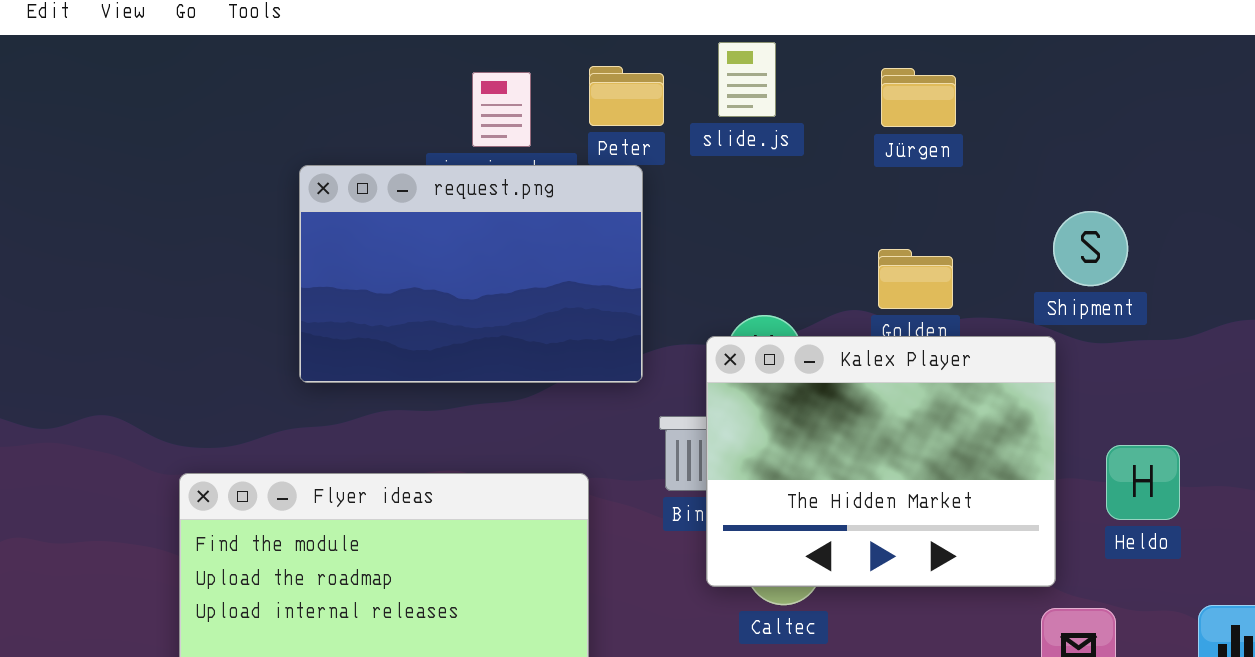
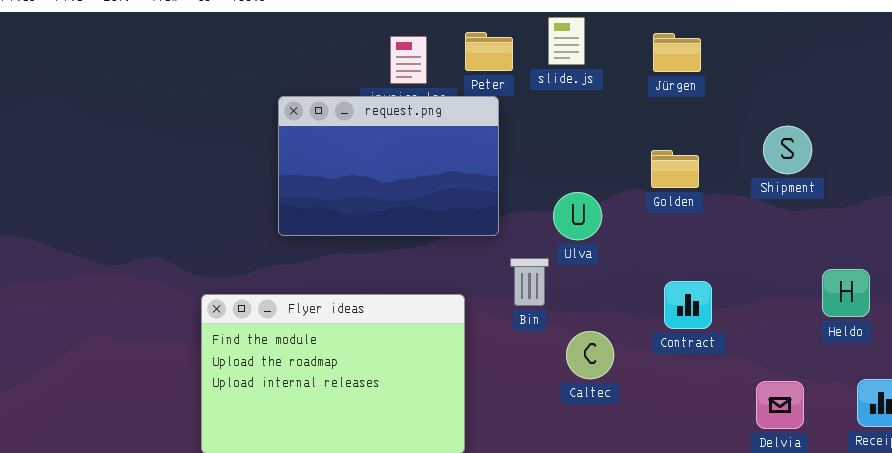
Kalex Player: [706,336,1056,587] -> none, closed
Heldo: [1106,445,1180,520] -> [822,269,870,317], moved

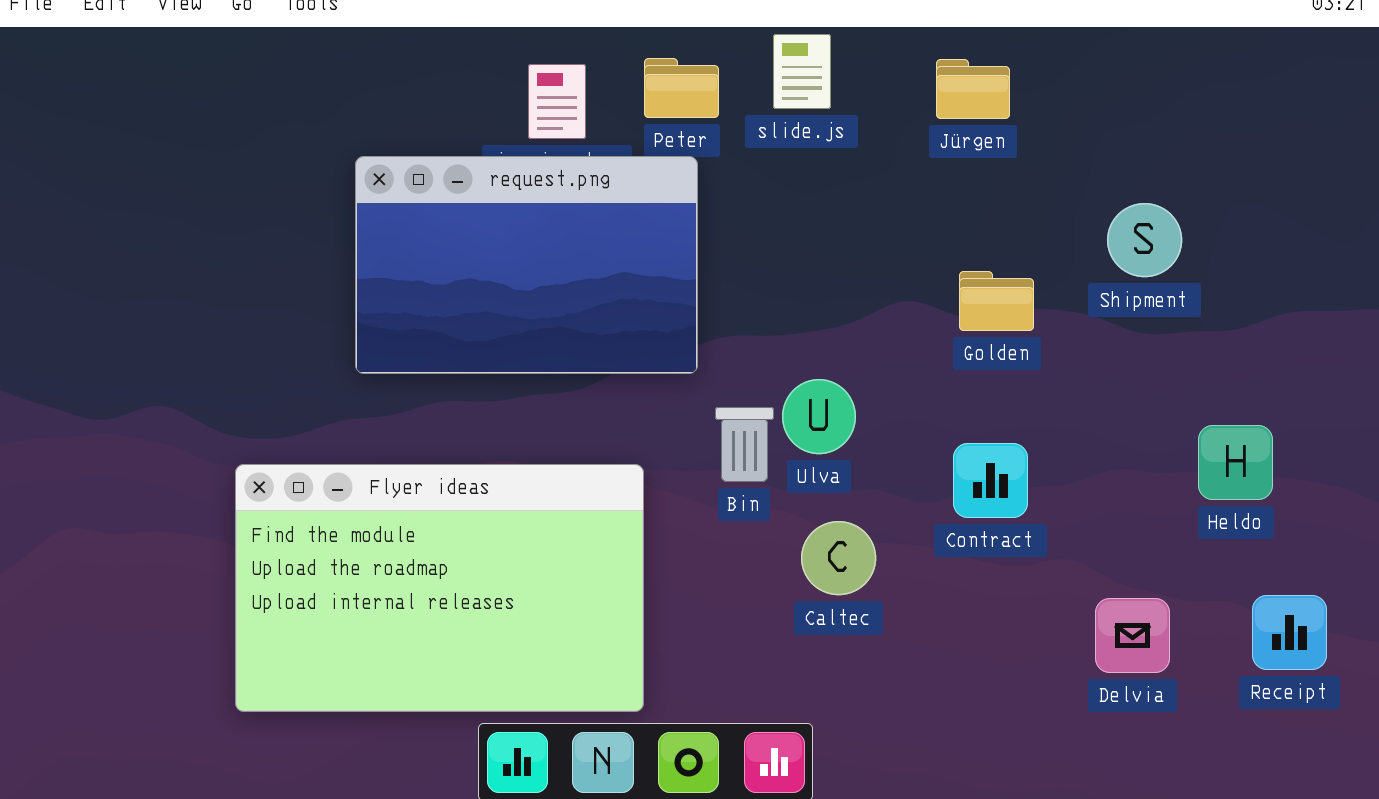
Golden: [651,150,699,188] -> [959,271,1034,331], moved
Ulva: [553,192,602,240] -> [782,379,856,454], moved

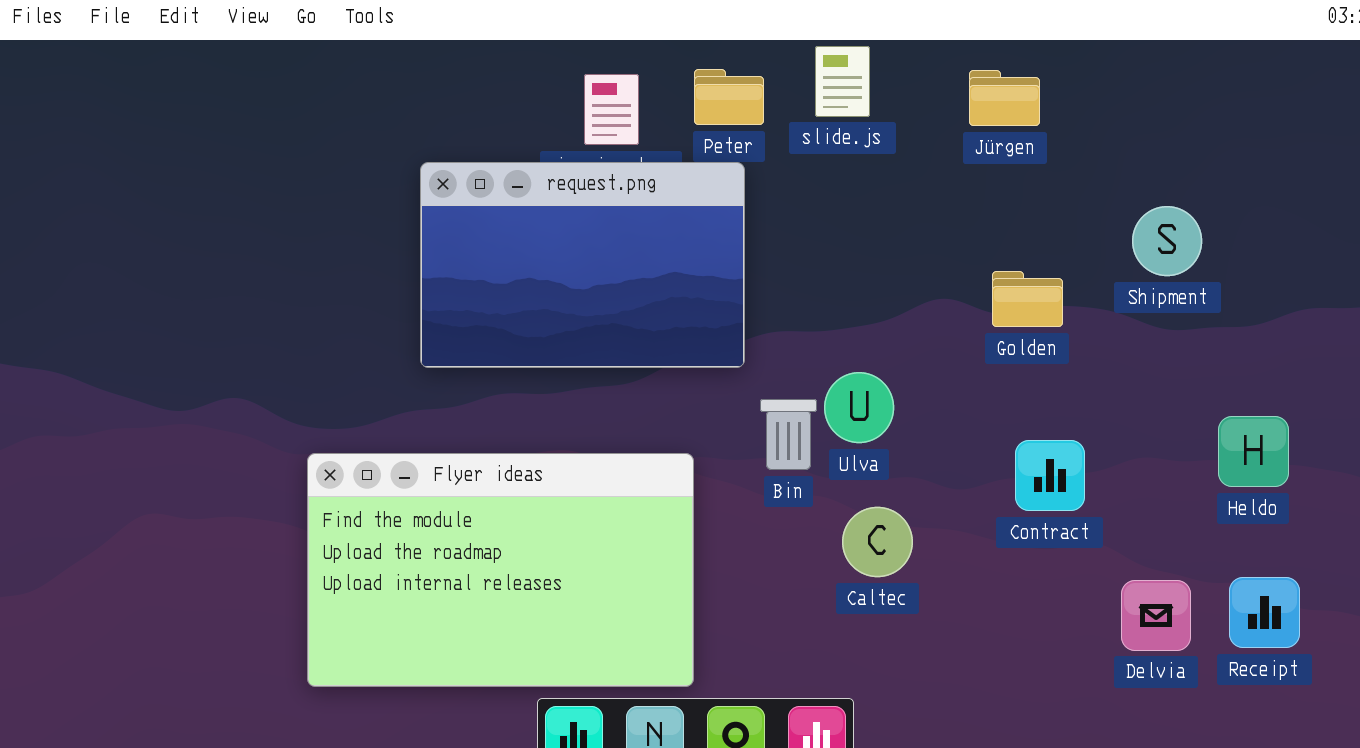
Contract: [953,443,1028,518] -> [1015,440,1085,511], moved
Receipt: [1252,595,1327,670] -> [1229,577,1300,648], moved

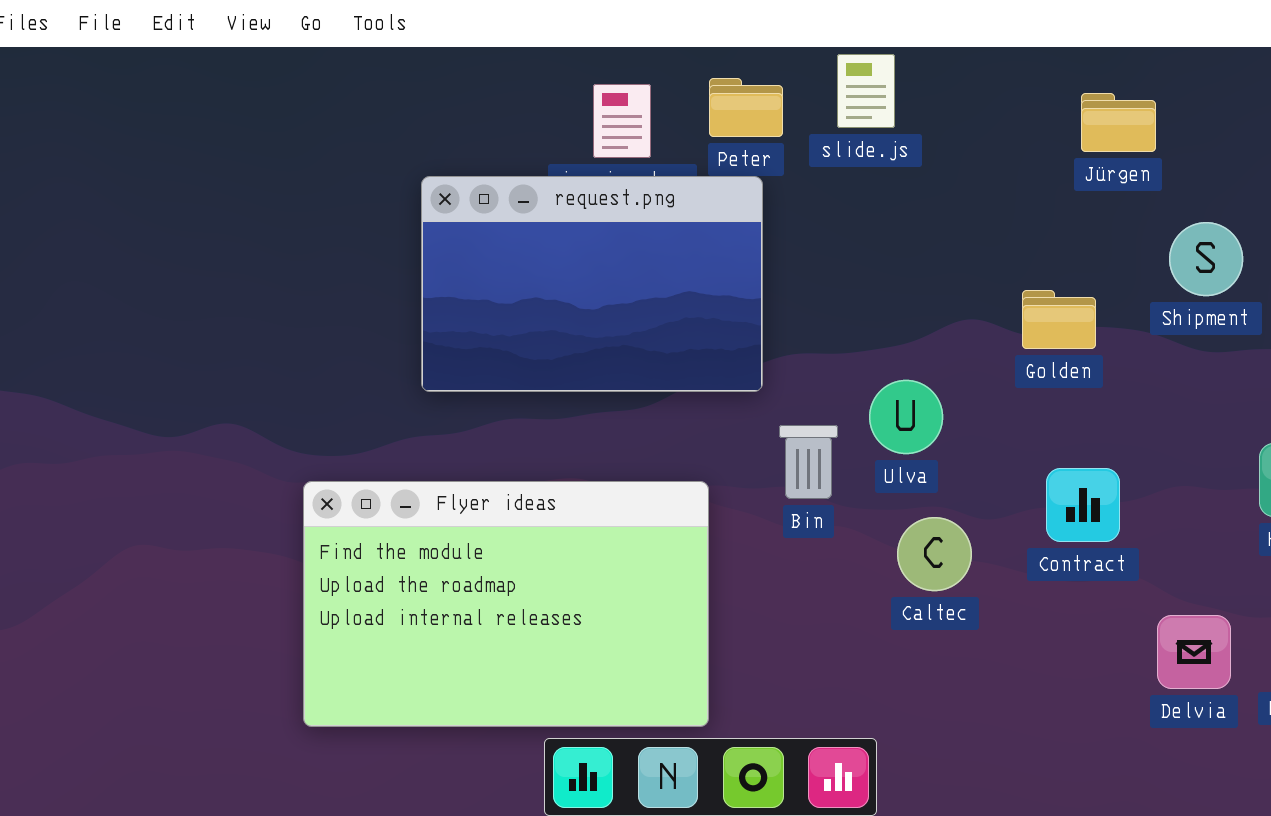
Jürgen: [969,70,1040,126] -> [1081,93,1156,152], moved
Ulva: [824,372,894,443] -> [869,380,943,454], moved
Caltec: [842,507,913,577] -> [897,517,972,591], moved

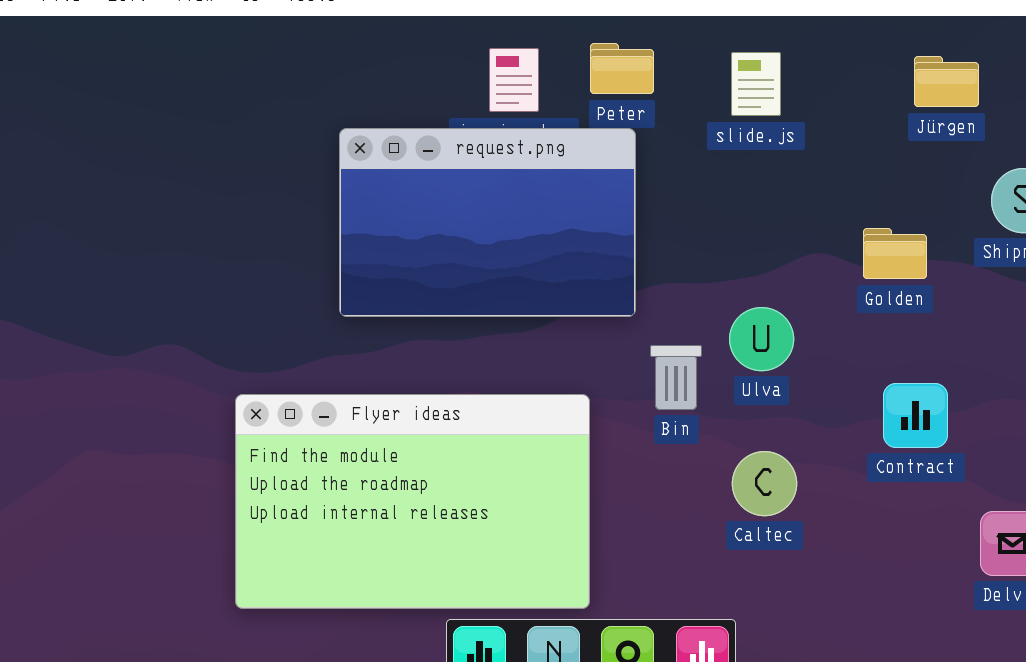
slide.js: [837,54,895,128] -> [731,52,781,116], moved
Caltec: [897,517,972,591] -> [732,451,797,516], moved

